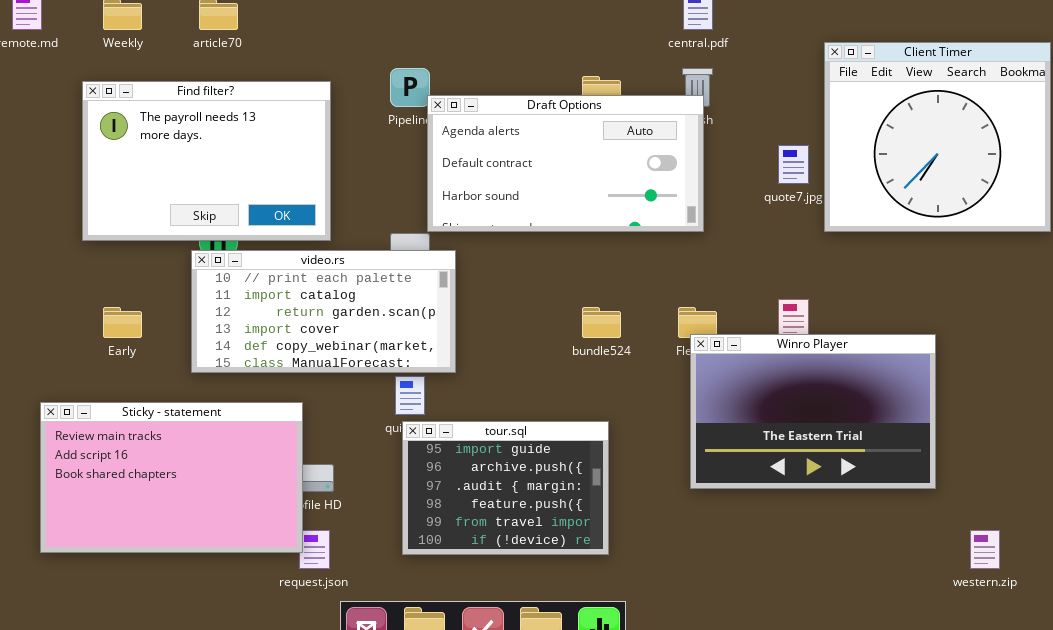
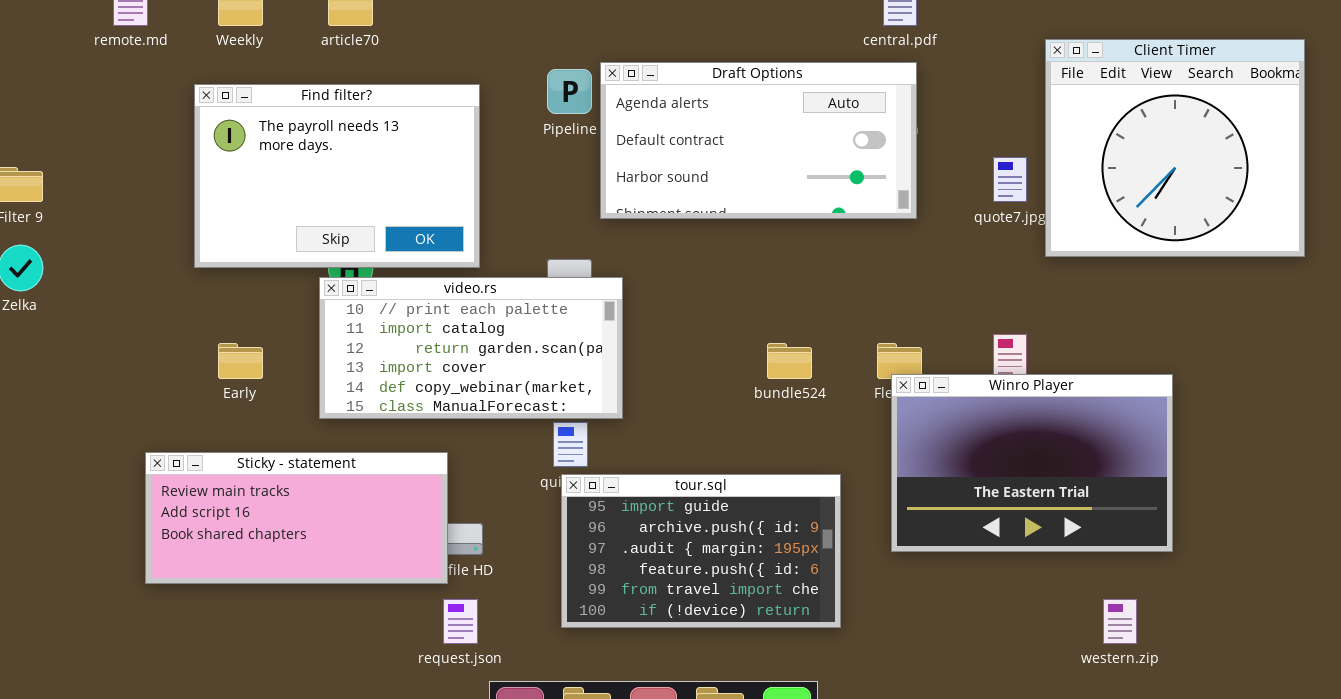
Draft Options: [427,95,704,232] -> [600,62,917,219], moved
Sticky - statement: [40,402,303,553] -> [145,452,448,584], resized
tour.sql: [402,421,609,555] -> [561,474,841,628], resized
western.zip: [970,530,1000,569] -> [1103,599,1137,644], moved

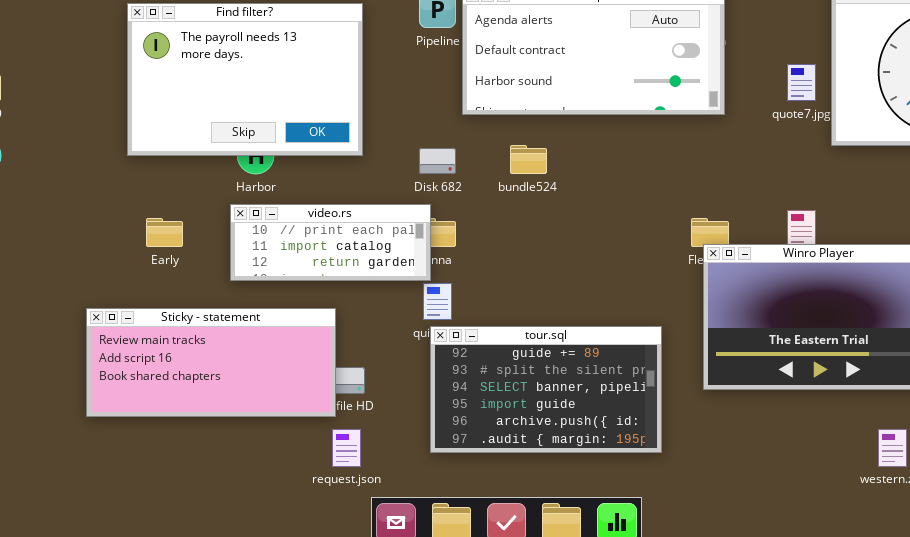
video.rs: [319,277,623,419] -> [230,204,431,281], resized
bundle524: [767,343,812,379] -> [510,145,547,174], moved
tour.sql: [561,474,841,628] -> [430,326,662,453], scrolled up 3 rows

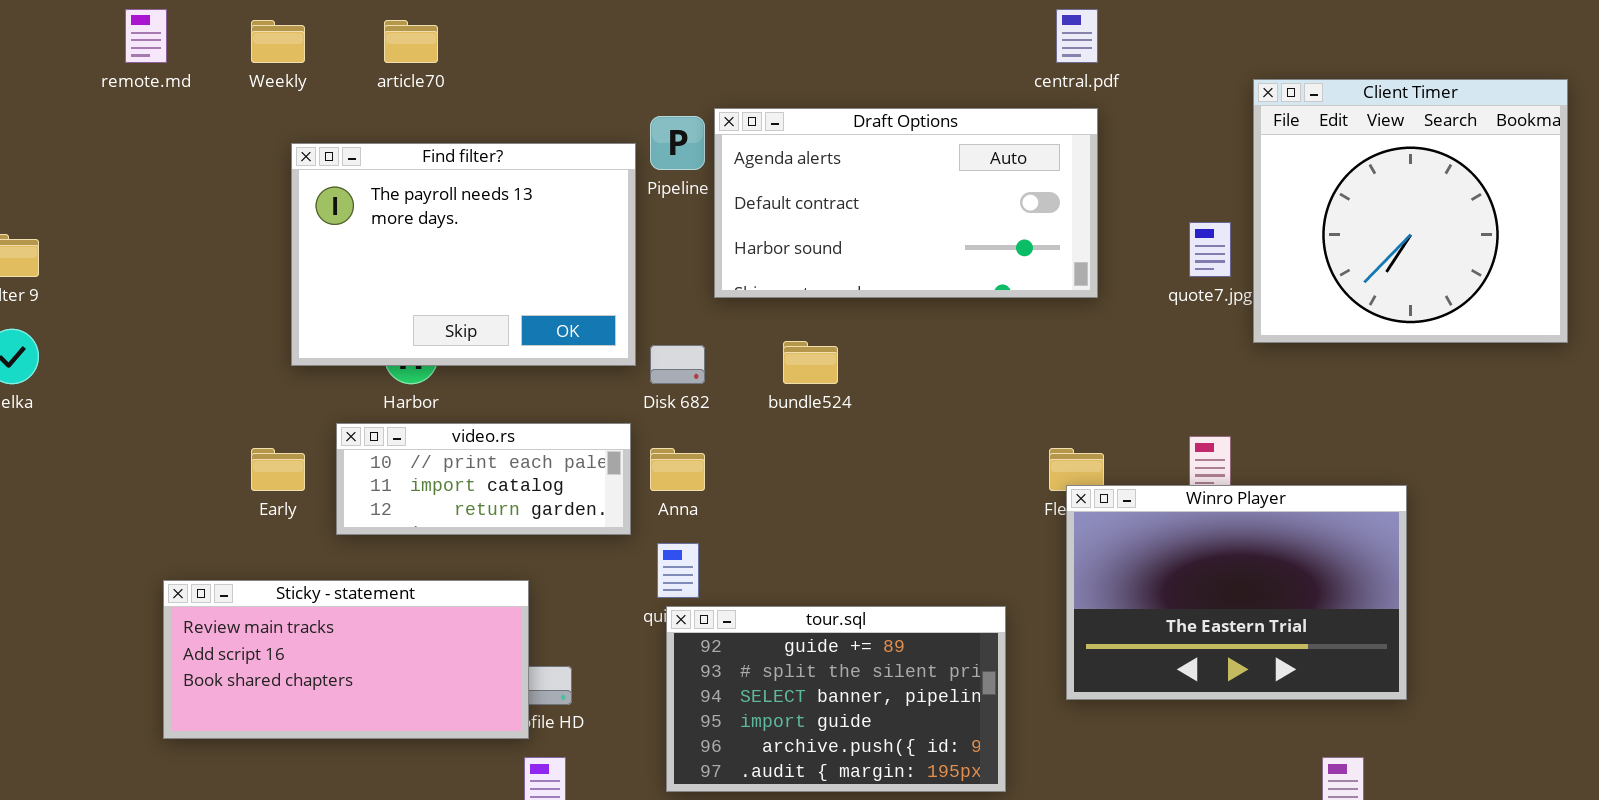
Find filter?: [127,3,363,156] -> [291,143,636,366], moved
video.rs: [230,204,431,281] -> [336,423,631,535], moved

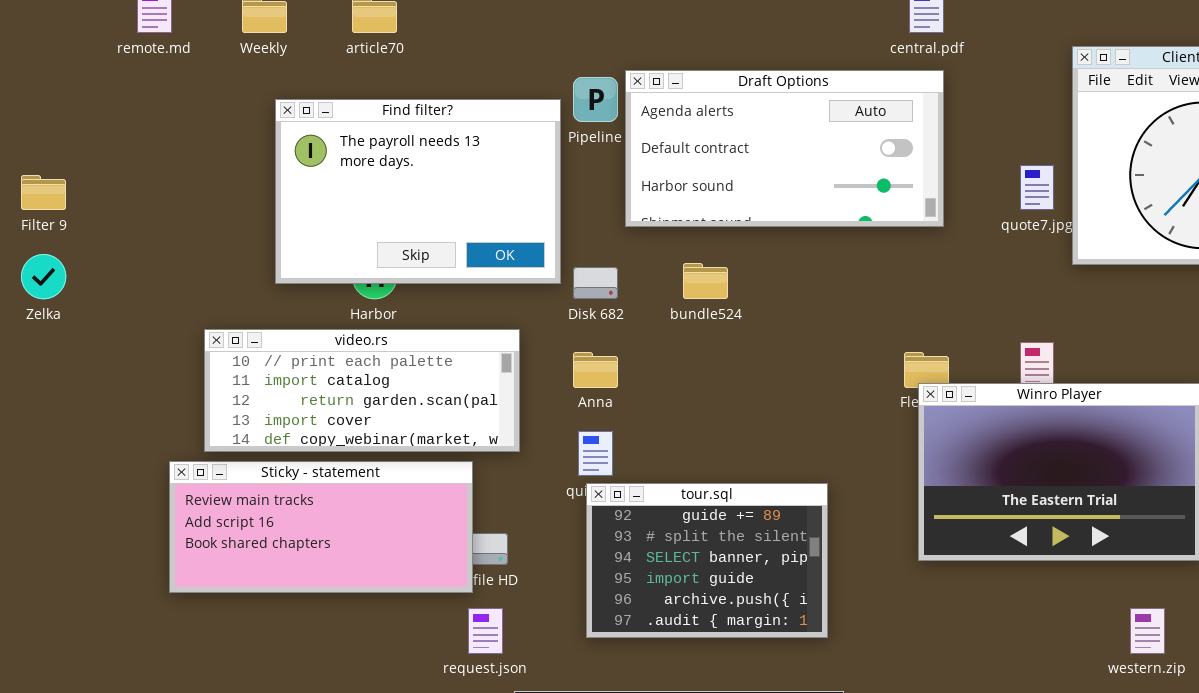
video.rs: [336,423,631,535] -> [204,329,520,452], moved, resized
tour.sql: [666,606,1006,792] -> [586,483,828,638], resized

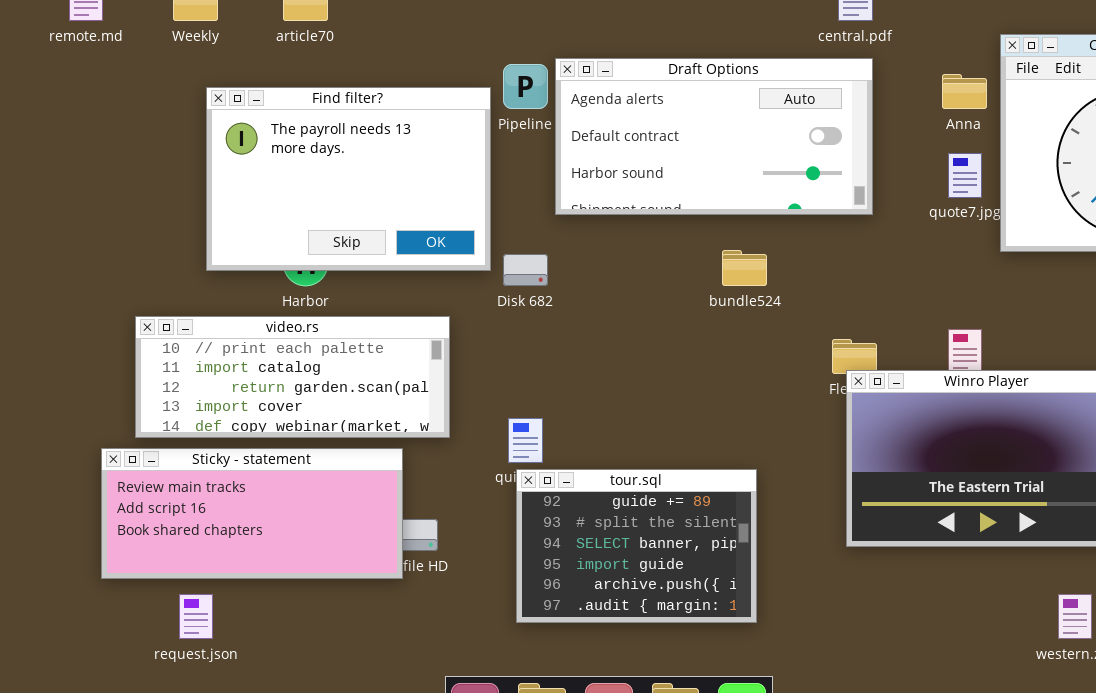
bundle524: [683,263,728,299] -> [722,250,767,286], moved
Anna: [573,352,618,388] -> [942,74,987,109], moved
request.json: [468,608,503,654] -> [179,594,213,639], moved

